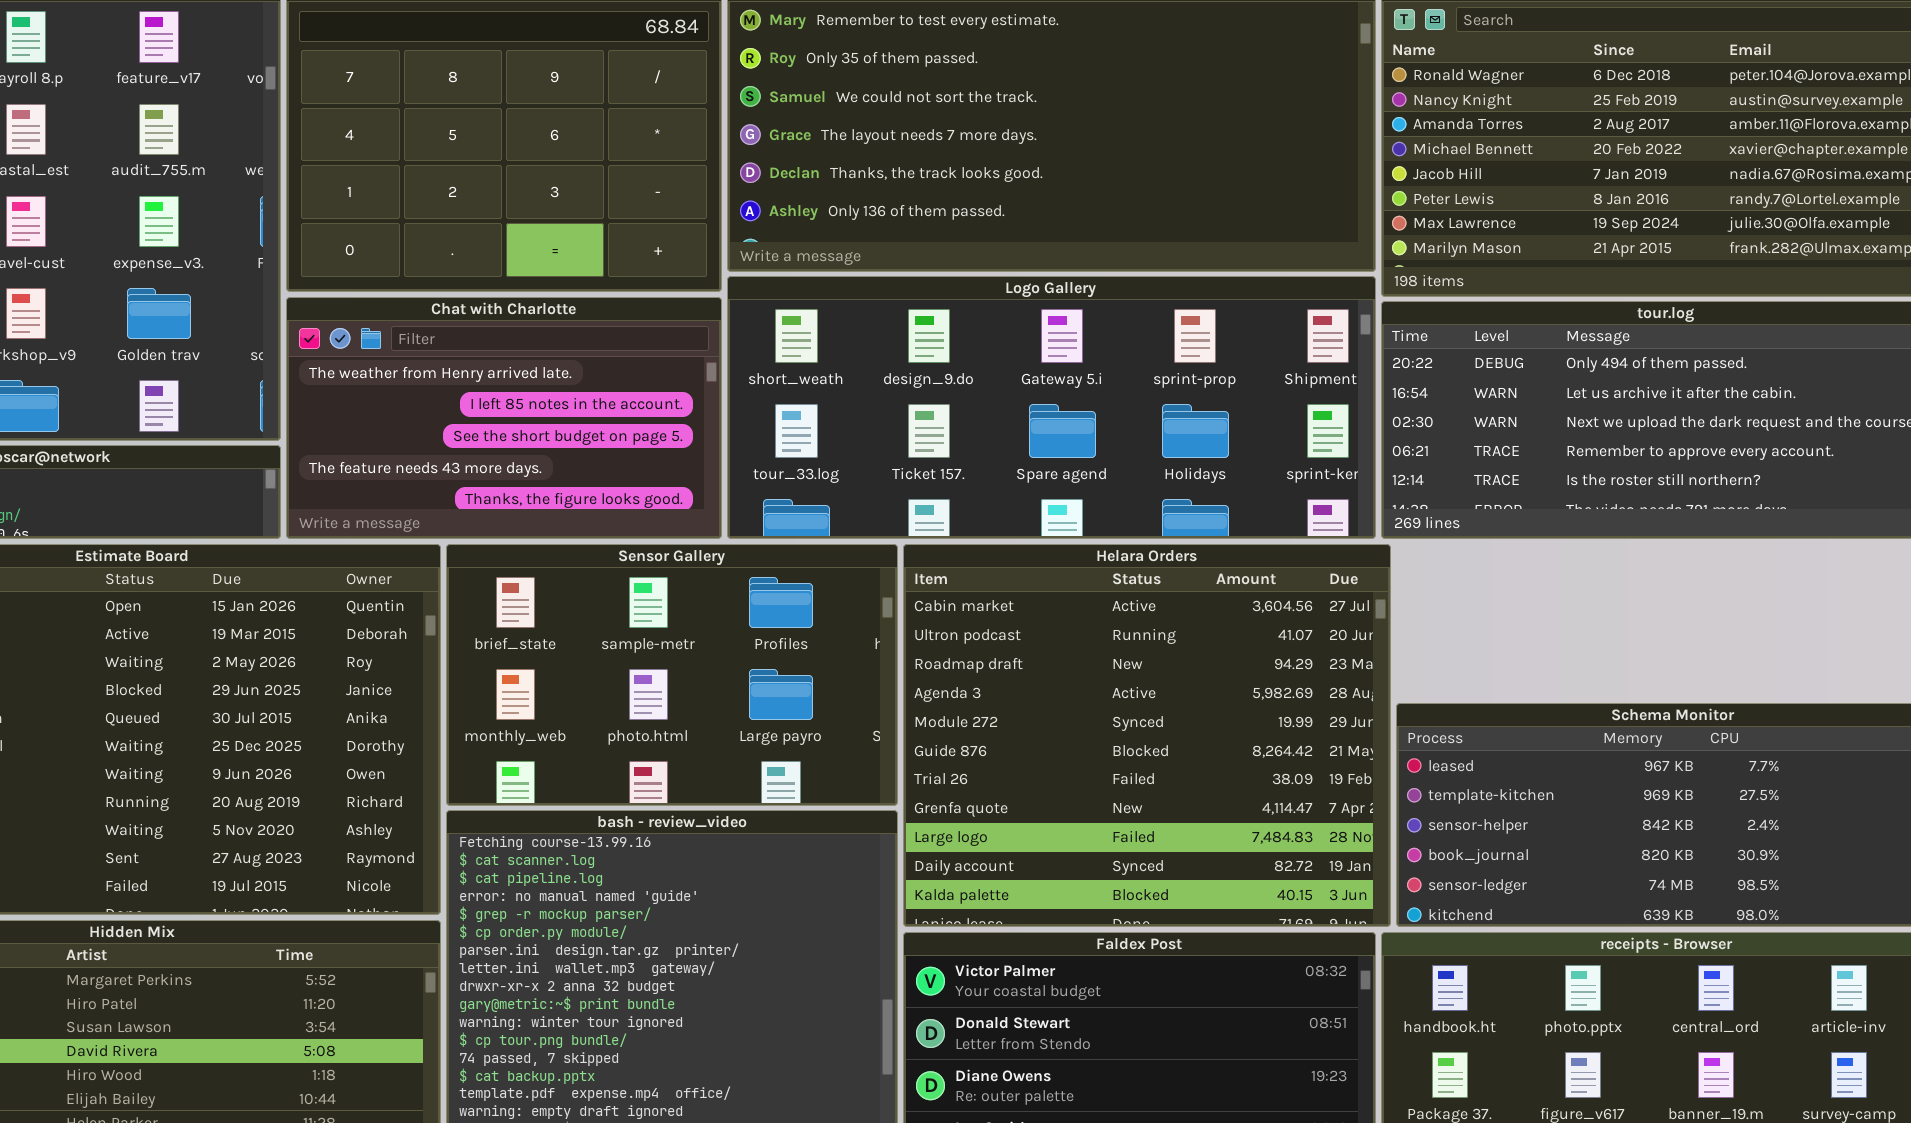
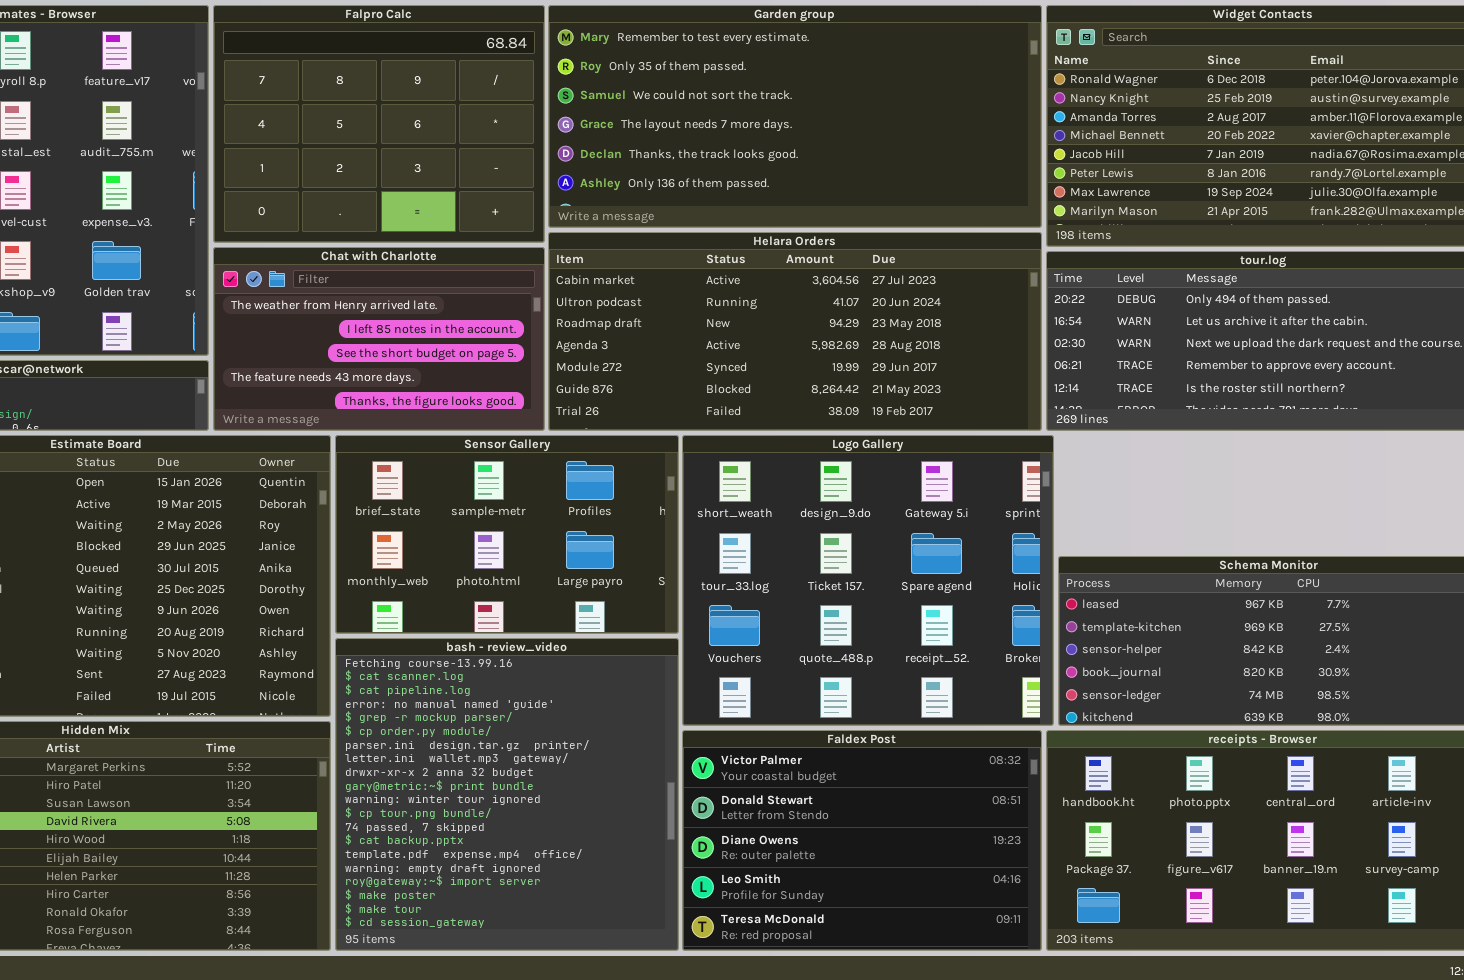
Logo Gallery: [727,276,1376,539] -> [682,435,1054,726], moved, resized
Helara Orders: [903,544,1391,927] -> [548,232,1042,431], moved, resized

